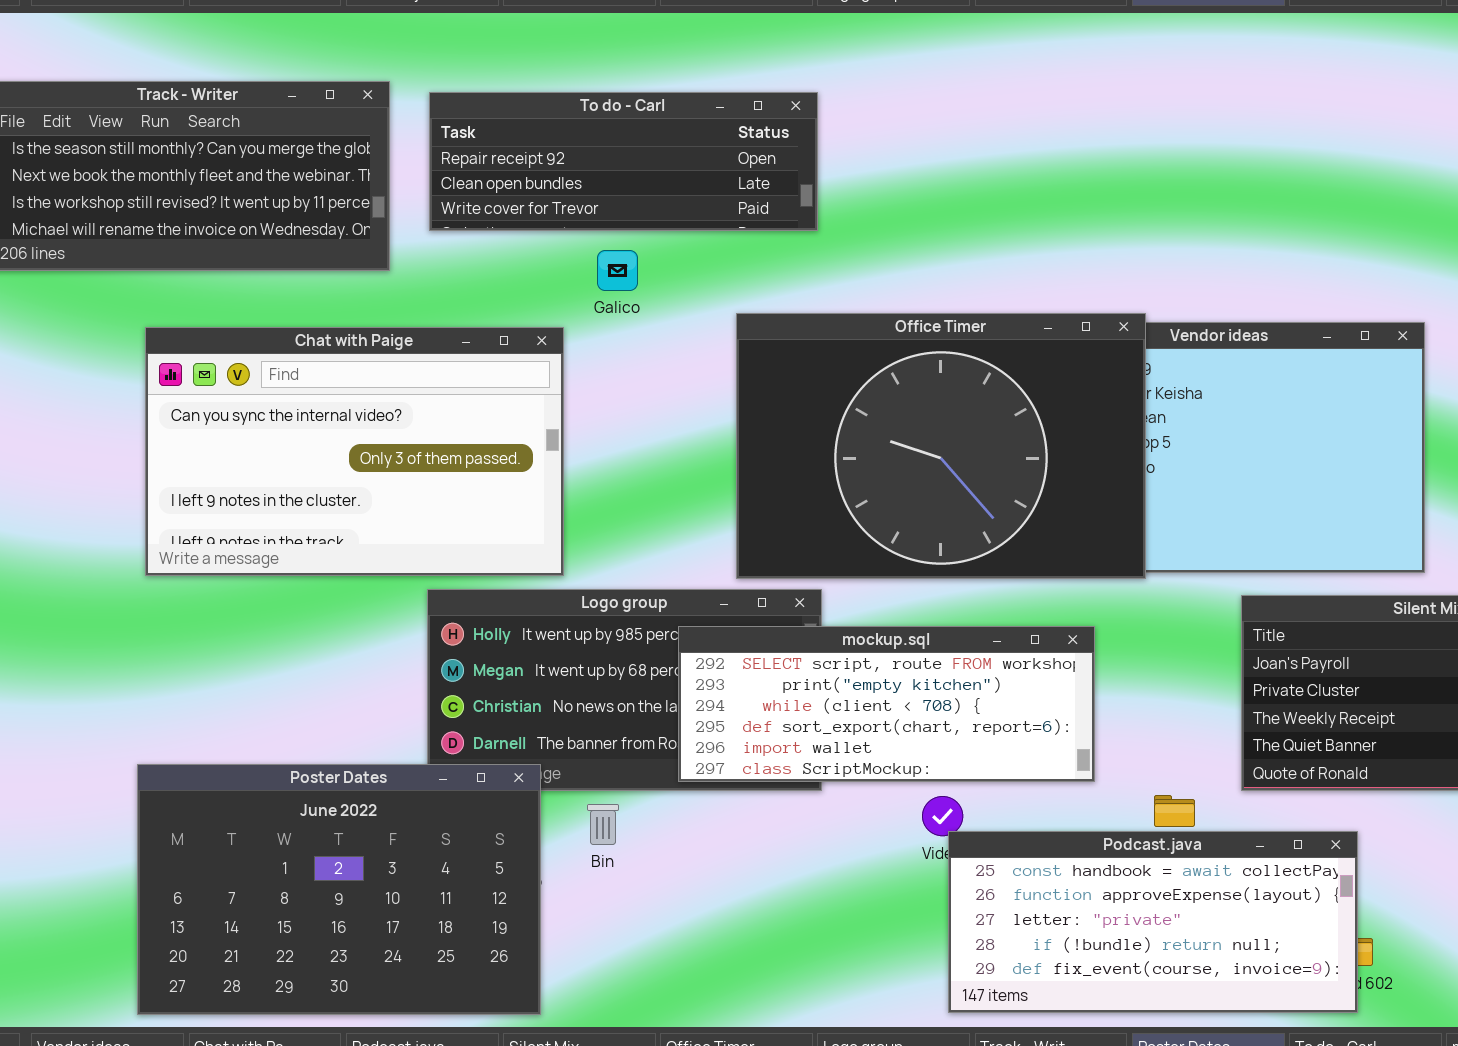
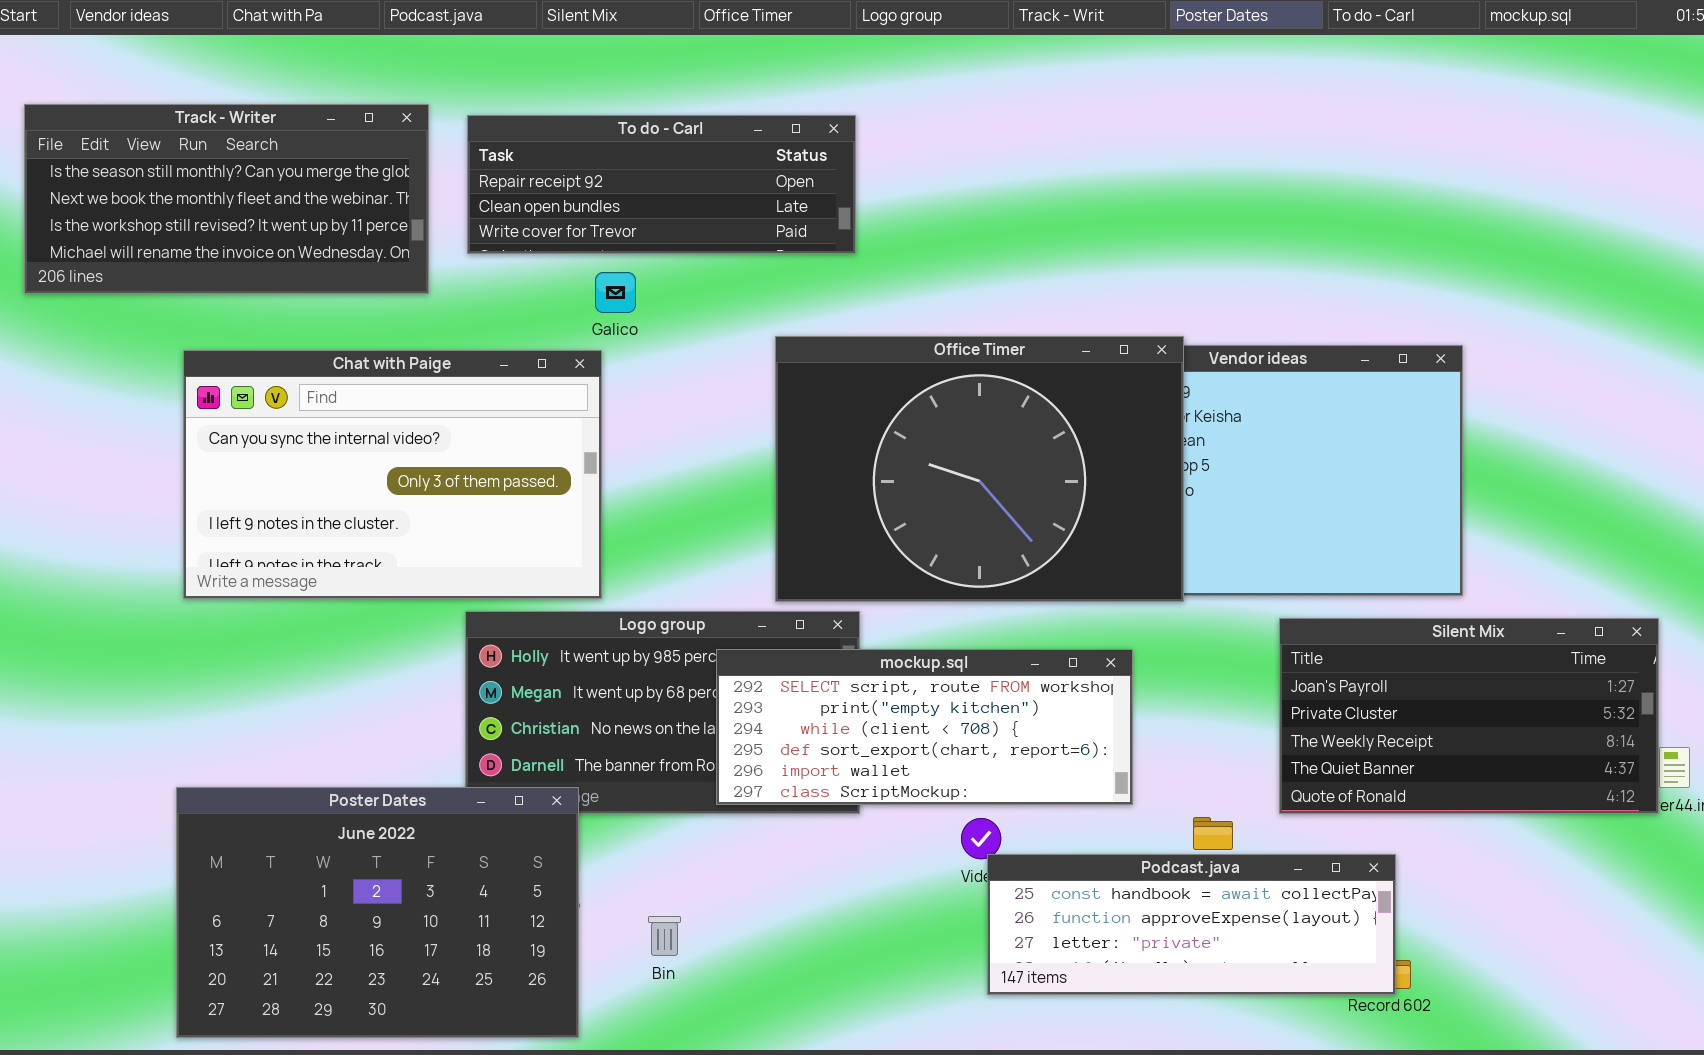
Galico: [597,250,638,291] -> [595,272,636,313], moved
Bin: [587,804,619,845] -> [648,916,681,956], moved
Podcast.java: [948,831,1358,1013] -> [987,854,1396,995], resized

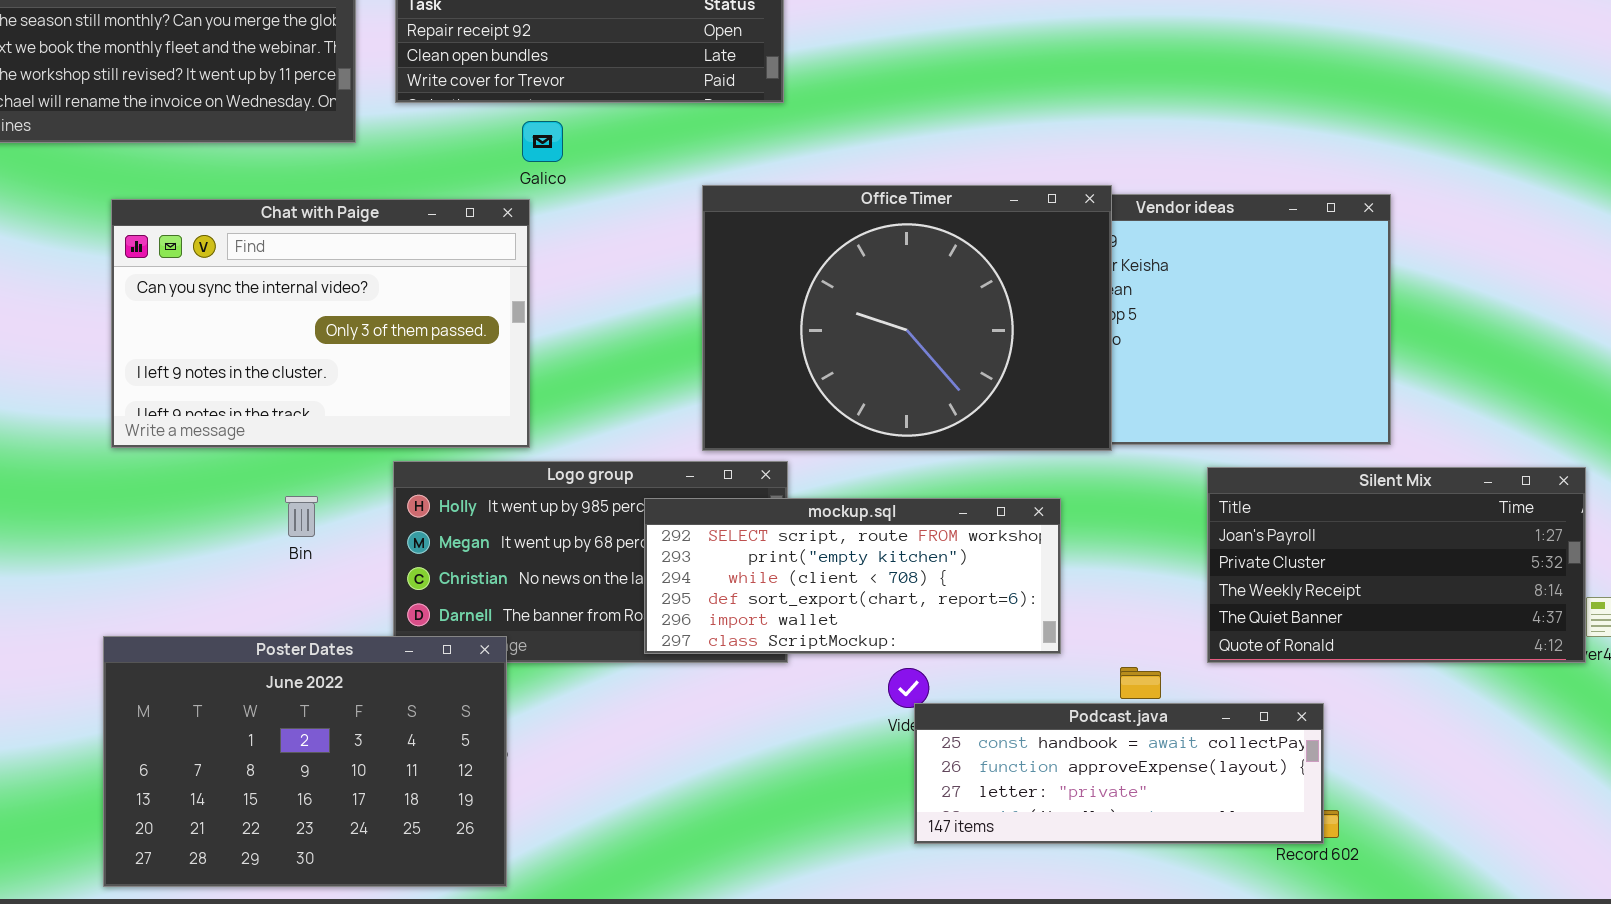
Bin: [648,916,681,956] -> [285,496,318,537], moved

